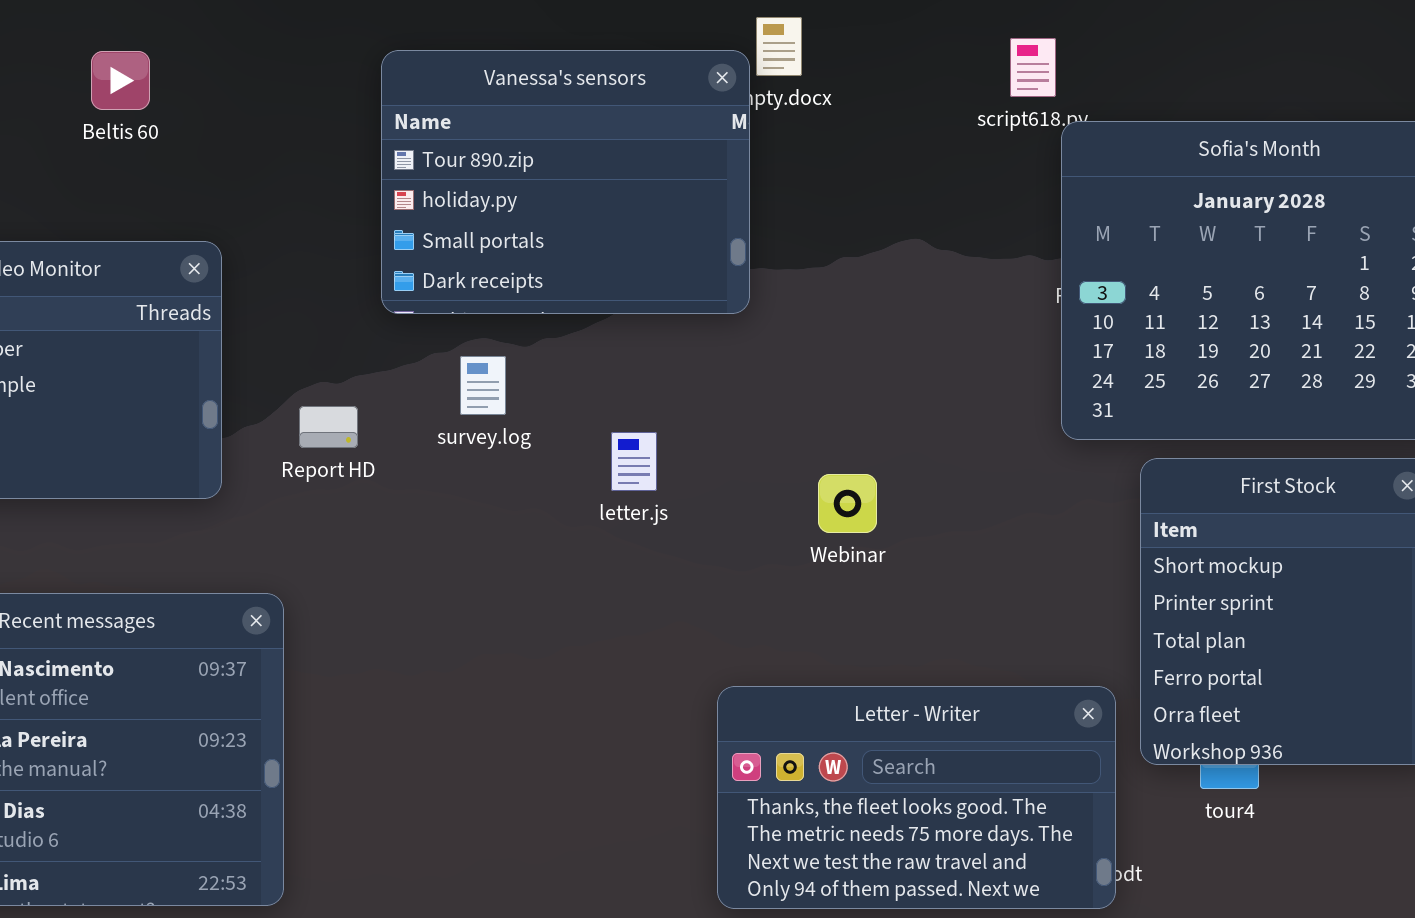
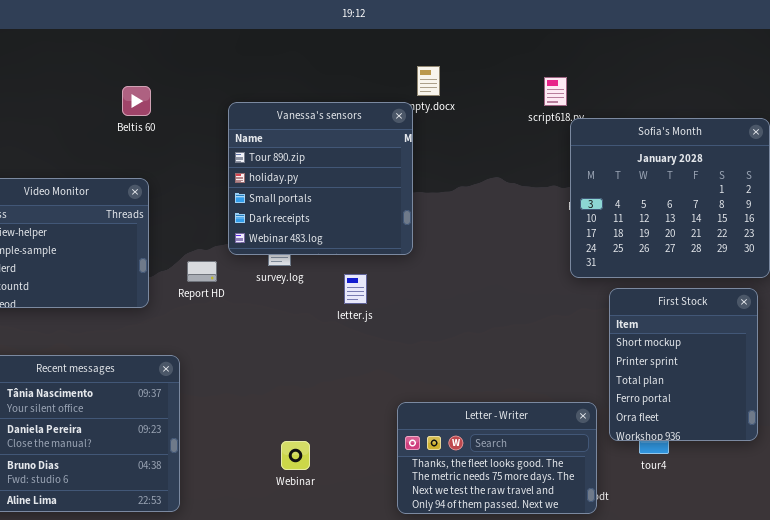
Vanessa's sensors: [381,50,750,314] -> [228,102,413,255], moved, resized
Beltis 60: [91,51,150,110] -> [122,86,151,116], moved
Webinar: [818,474,877,533] -> [281,441,310,470], moved

